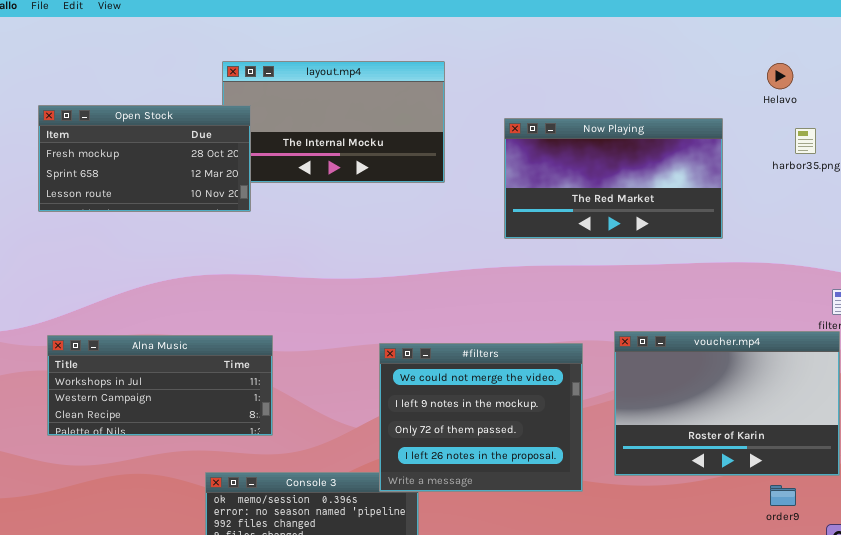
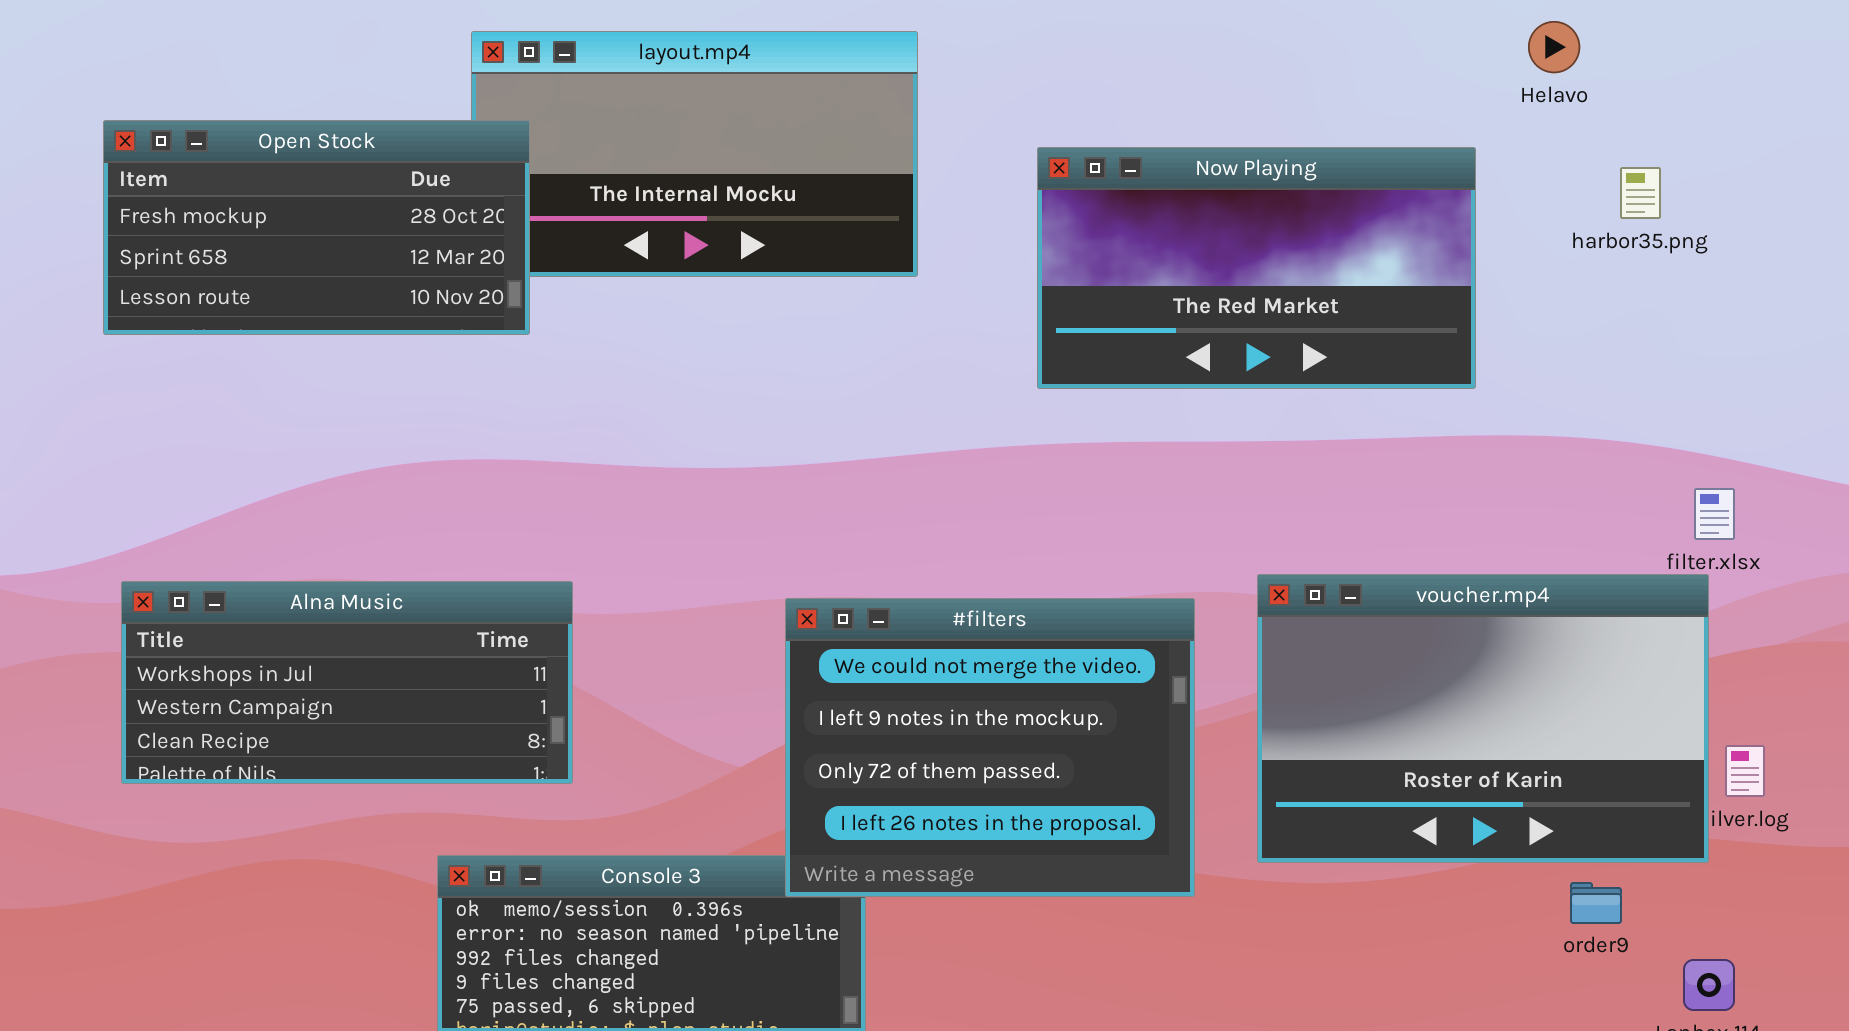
Helavo: [767,63,793,89] -> [1528,21,1580,73], moved

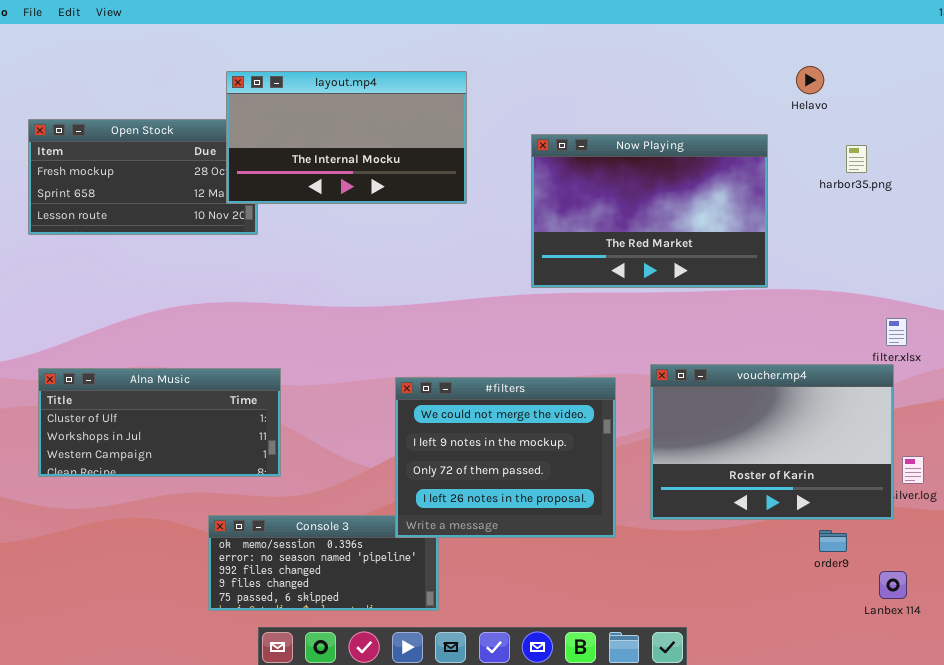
layout.mp4: [471,31,918,277] -> [226,71,467,204], raised
Now Playing: [1037,147,1476,389] -> [531,134,768,288], resized
Alna Music: [121,581,573,784] -> [38,368,281,477], scrolled up 1 row

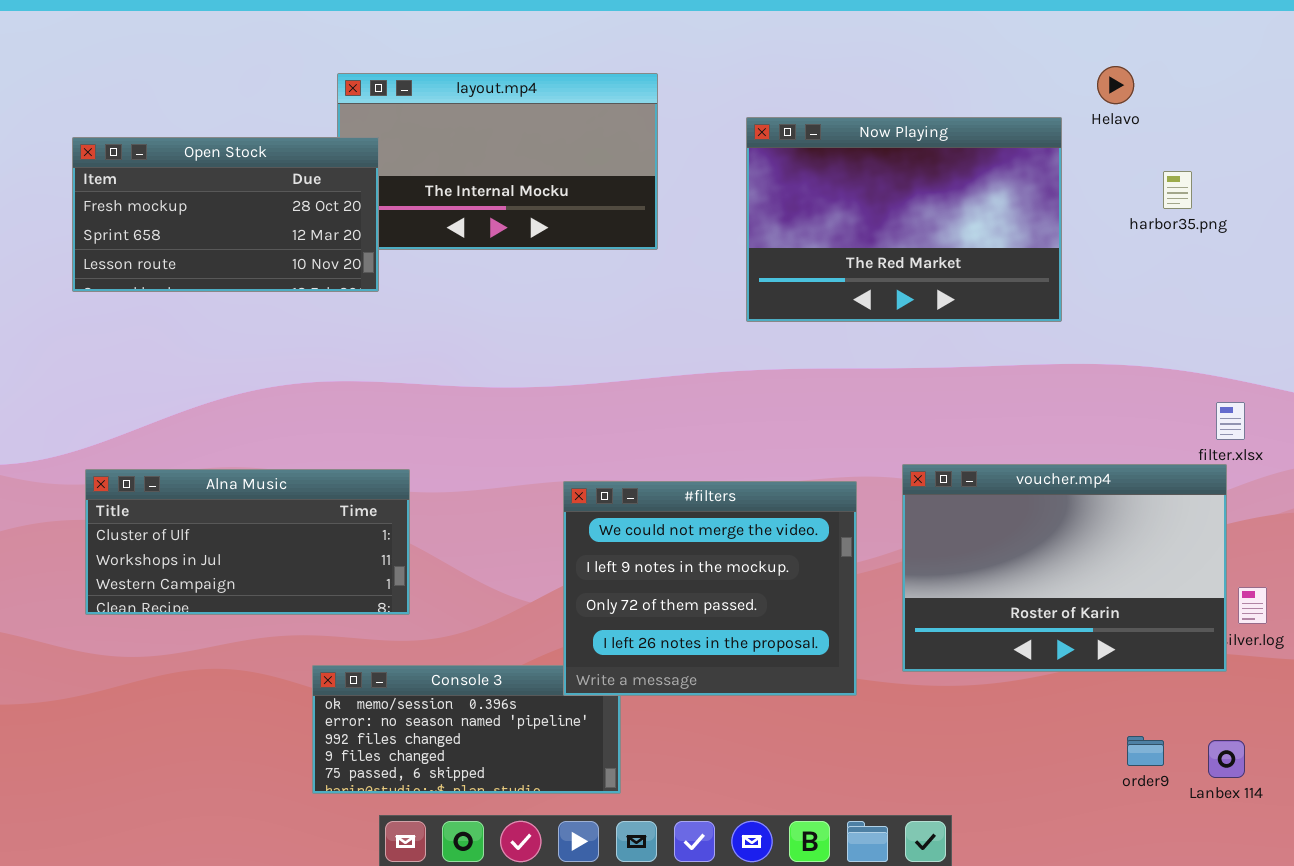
Open Stock: [28,119,258,235] -> [72,137,379,292], raised
Now Playing: [531,134,768,288] -> [746,117,1062,322], moved
order9: [819,530,847,552] -> [1127,736,1164,766], moved

